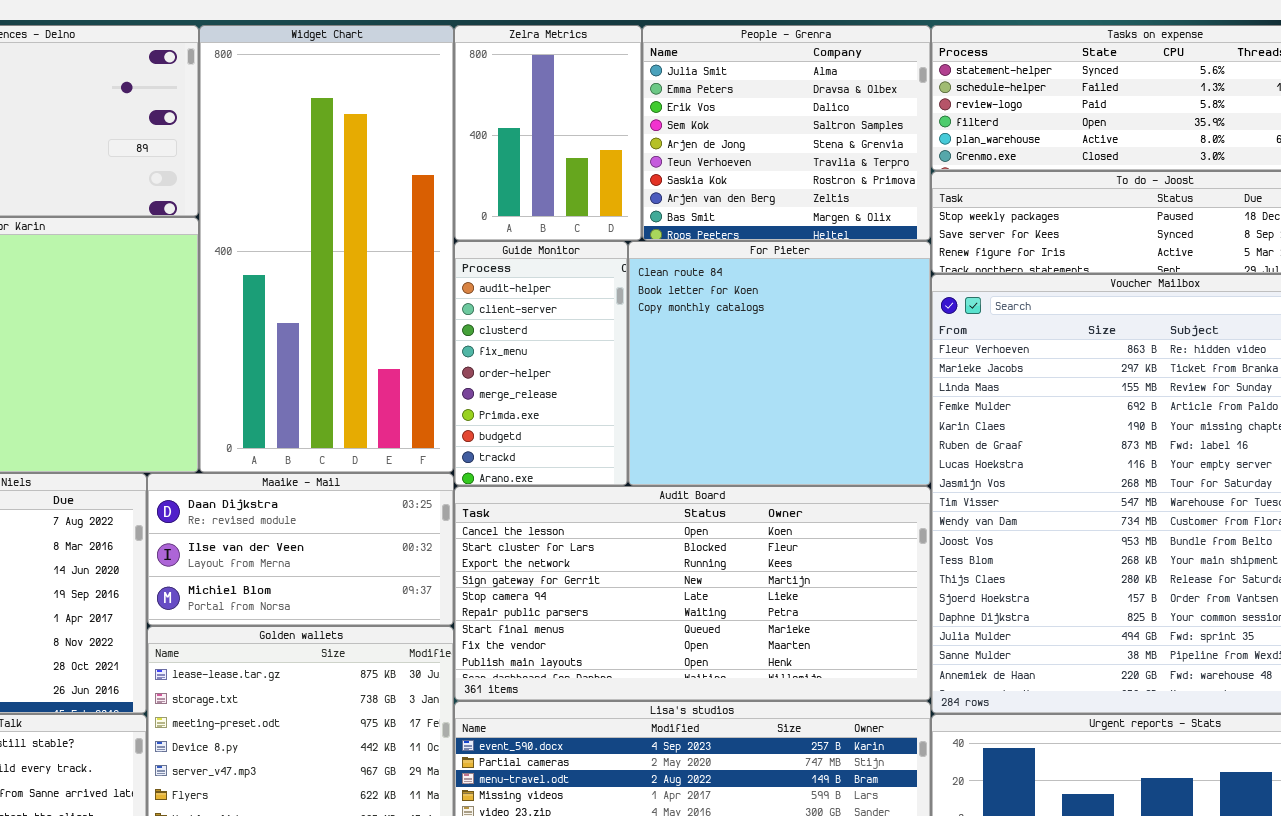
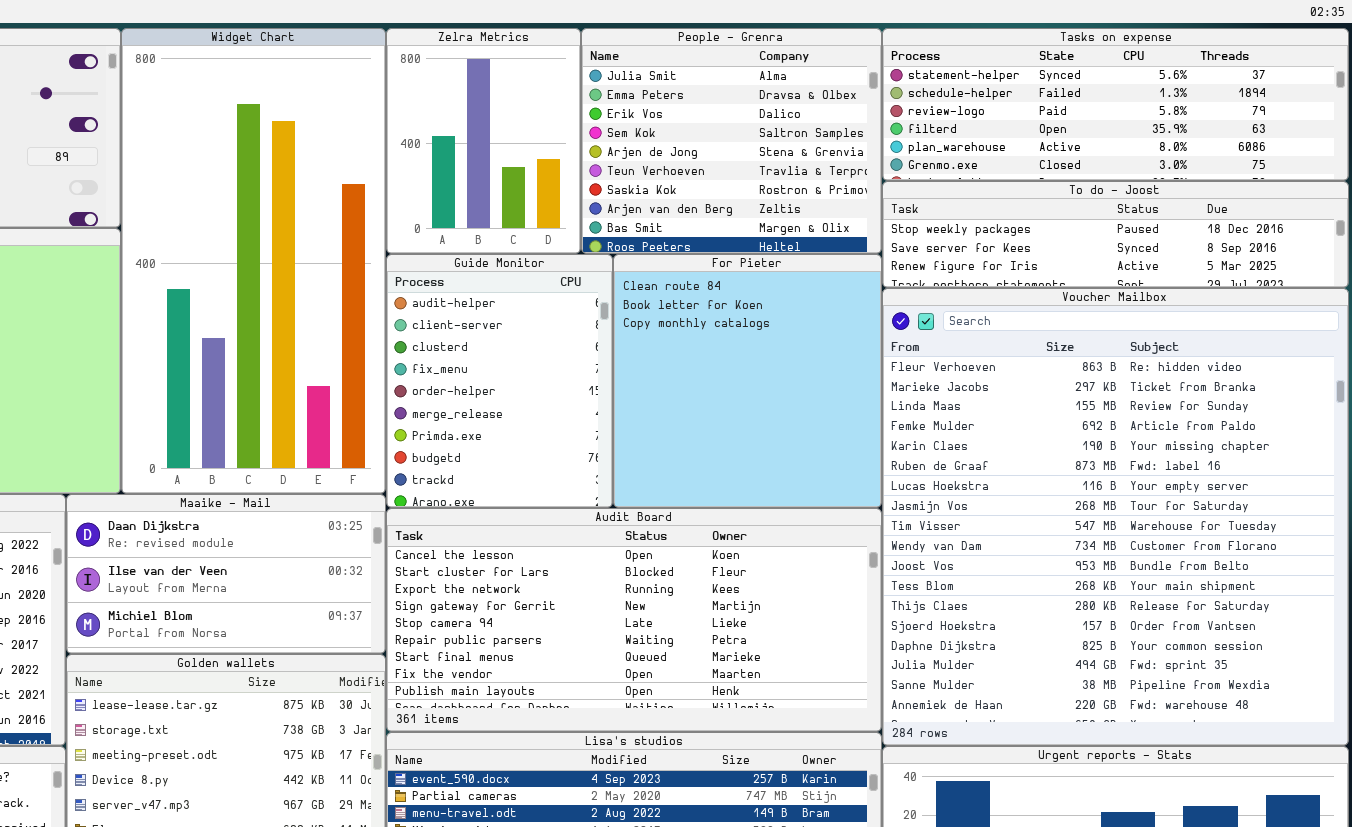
Guide Monitor: [454,241,628,486] -> [386,254,613,508], resized
For Pieter: [628,241,931,486] -> [613,254,882,508], resized

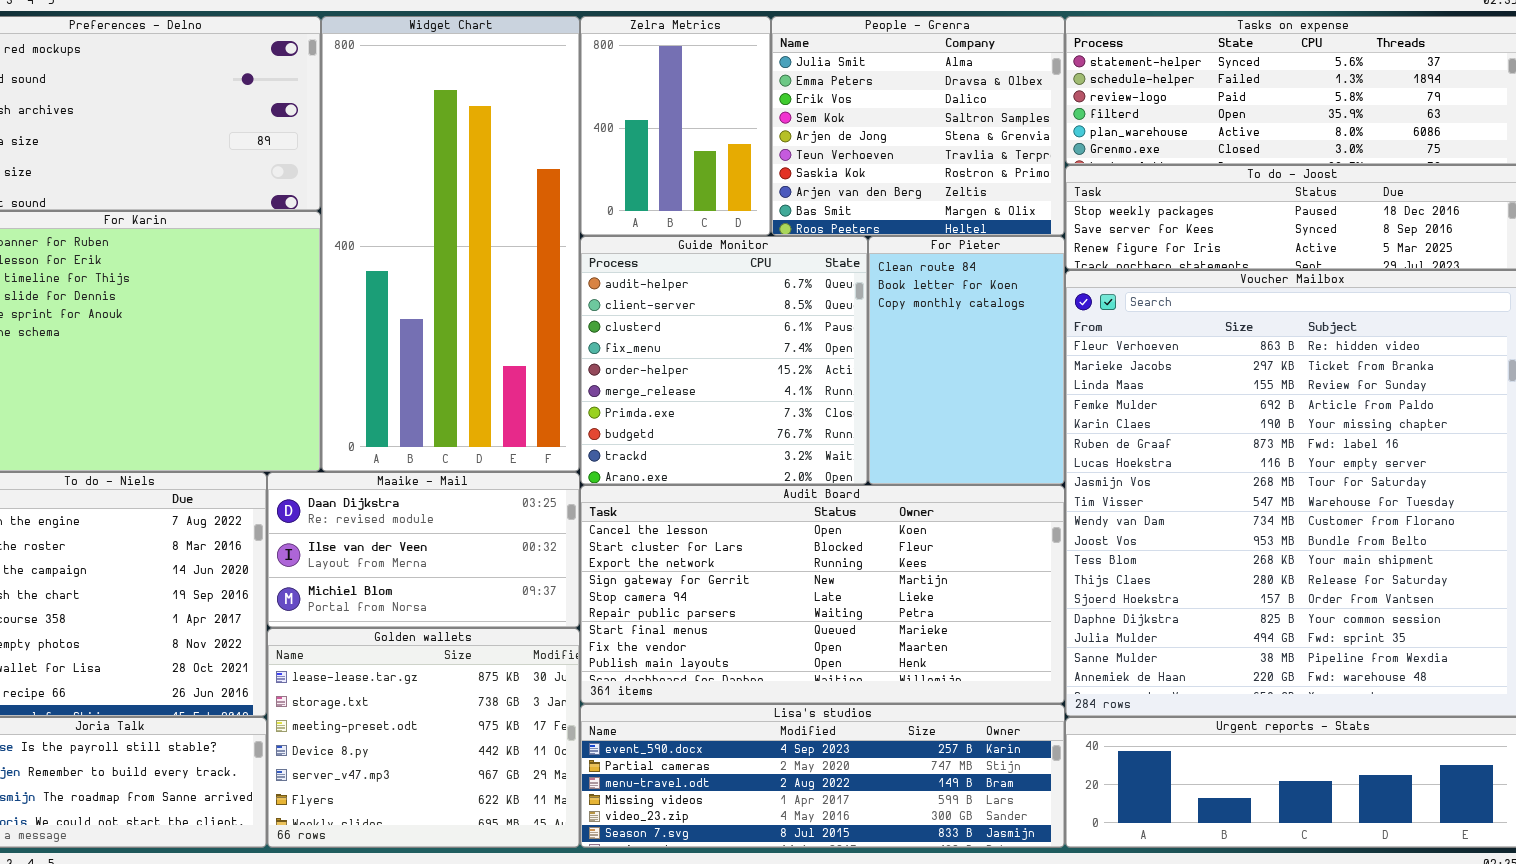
Guide Monitor: [386,254,613,508] -> [580,236,868,485], resized
For Pieter: [613,254,882,508] -> [868,236,1065,485], resized

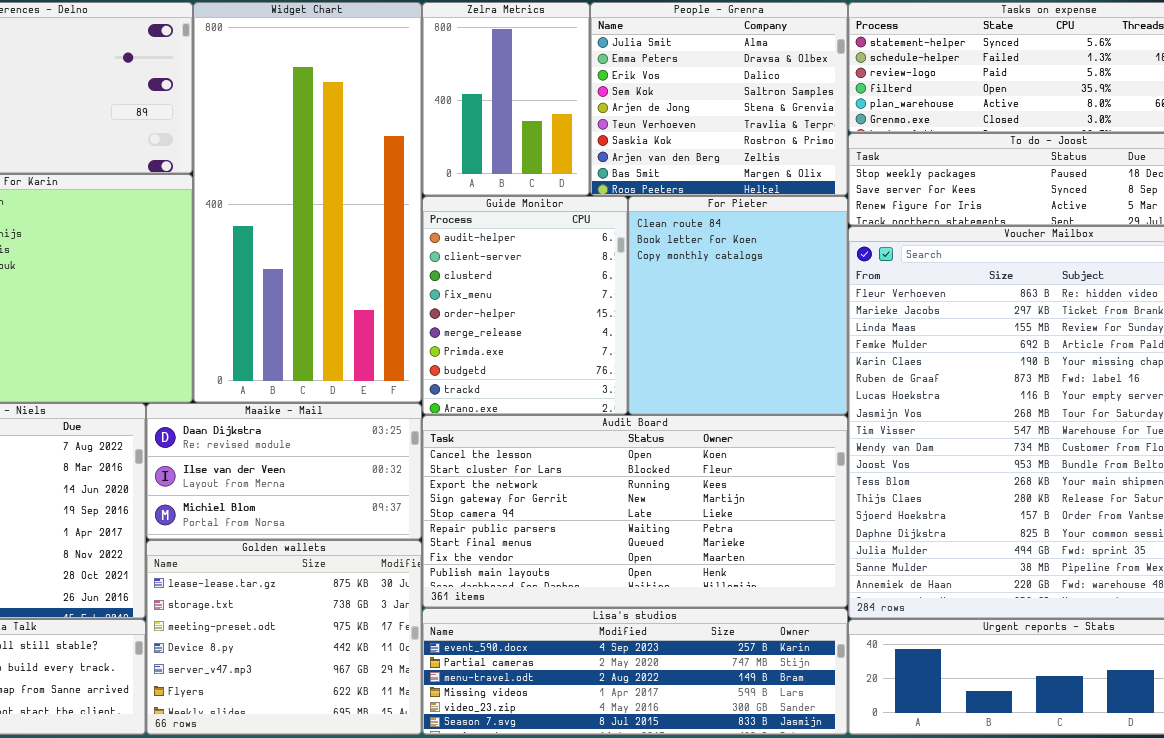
Guide Monitor: [580,236,868,485] -> [422,196,628,415], resized
For Pieter: [868,236,1065,485] -> [628,196,848,415], resized

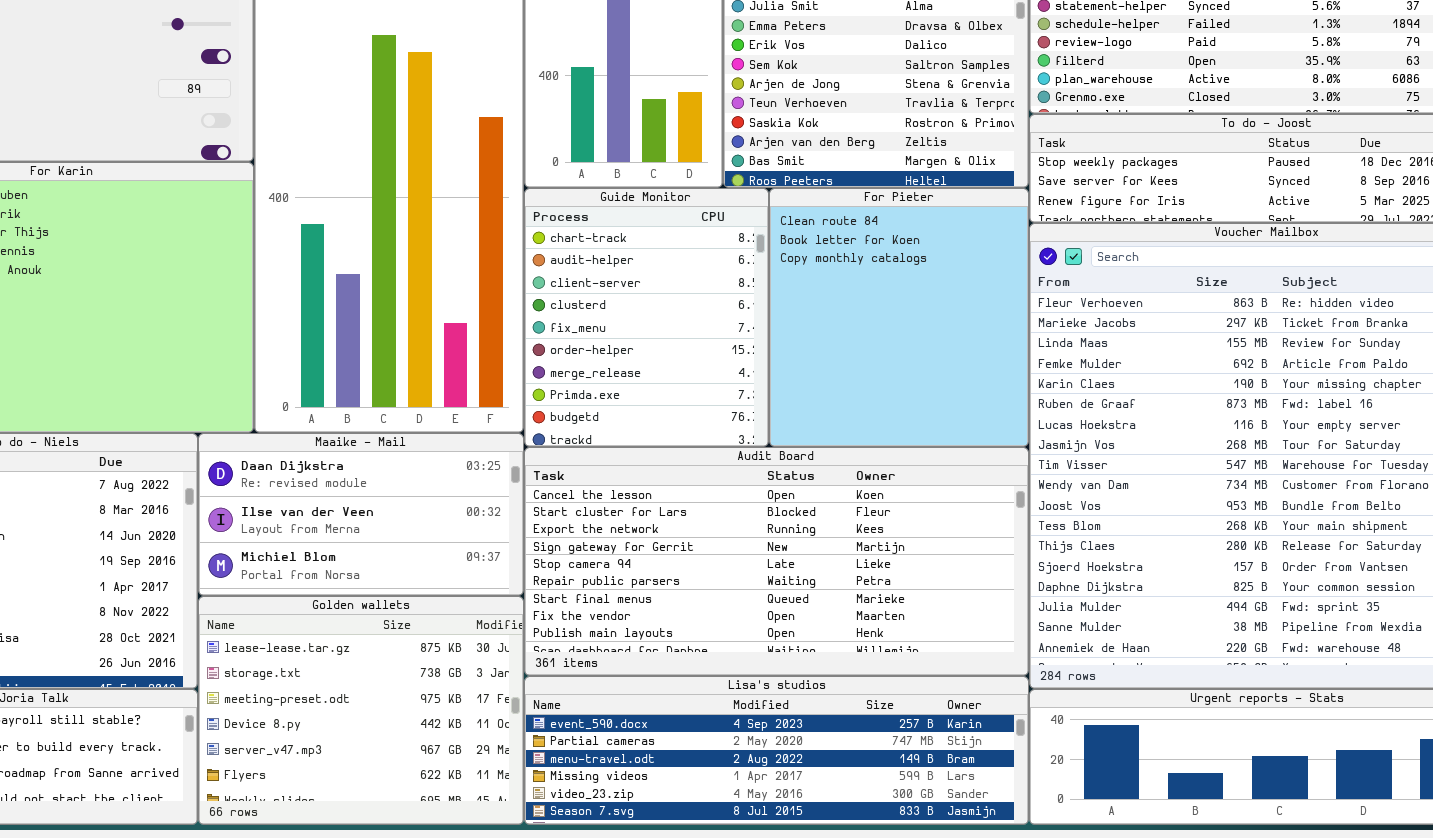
Guide Monitor: [422,196,628,415] -> [524,188,769,447], scrolled up 1 row

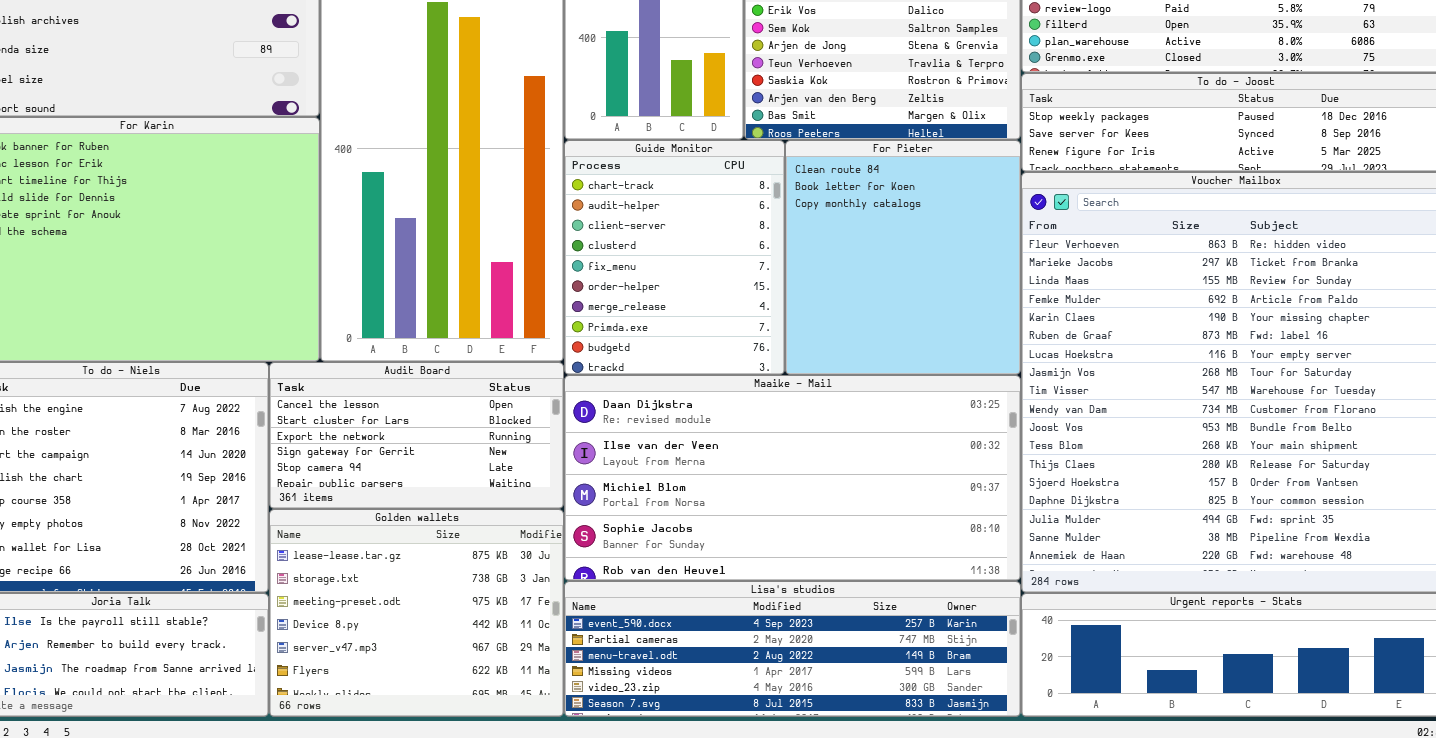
Maaike - Mail: [198,433,524,596] -> [564,375,1021,581], moved, resized
Audit Board: [524,447,1029,676] -> [269,362,564,509], moved, resized

